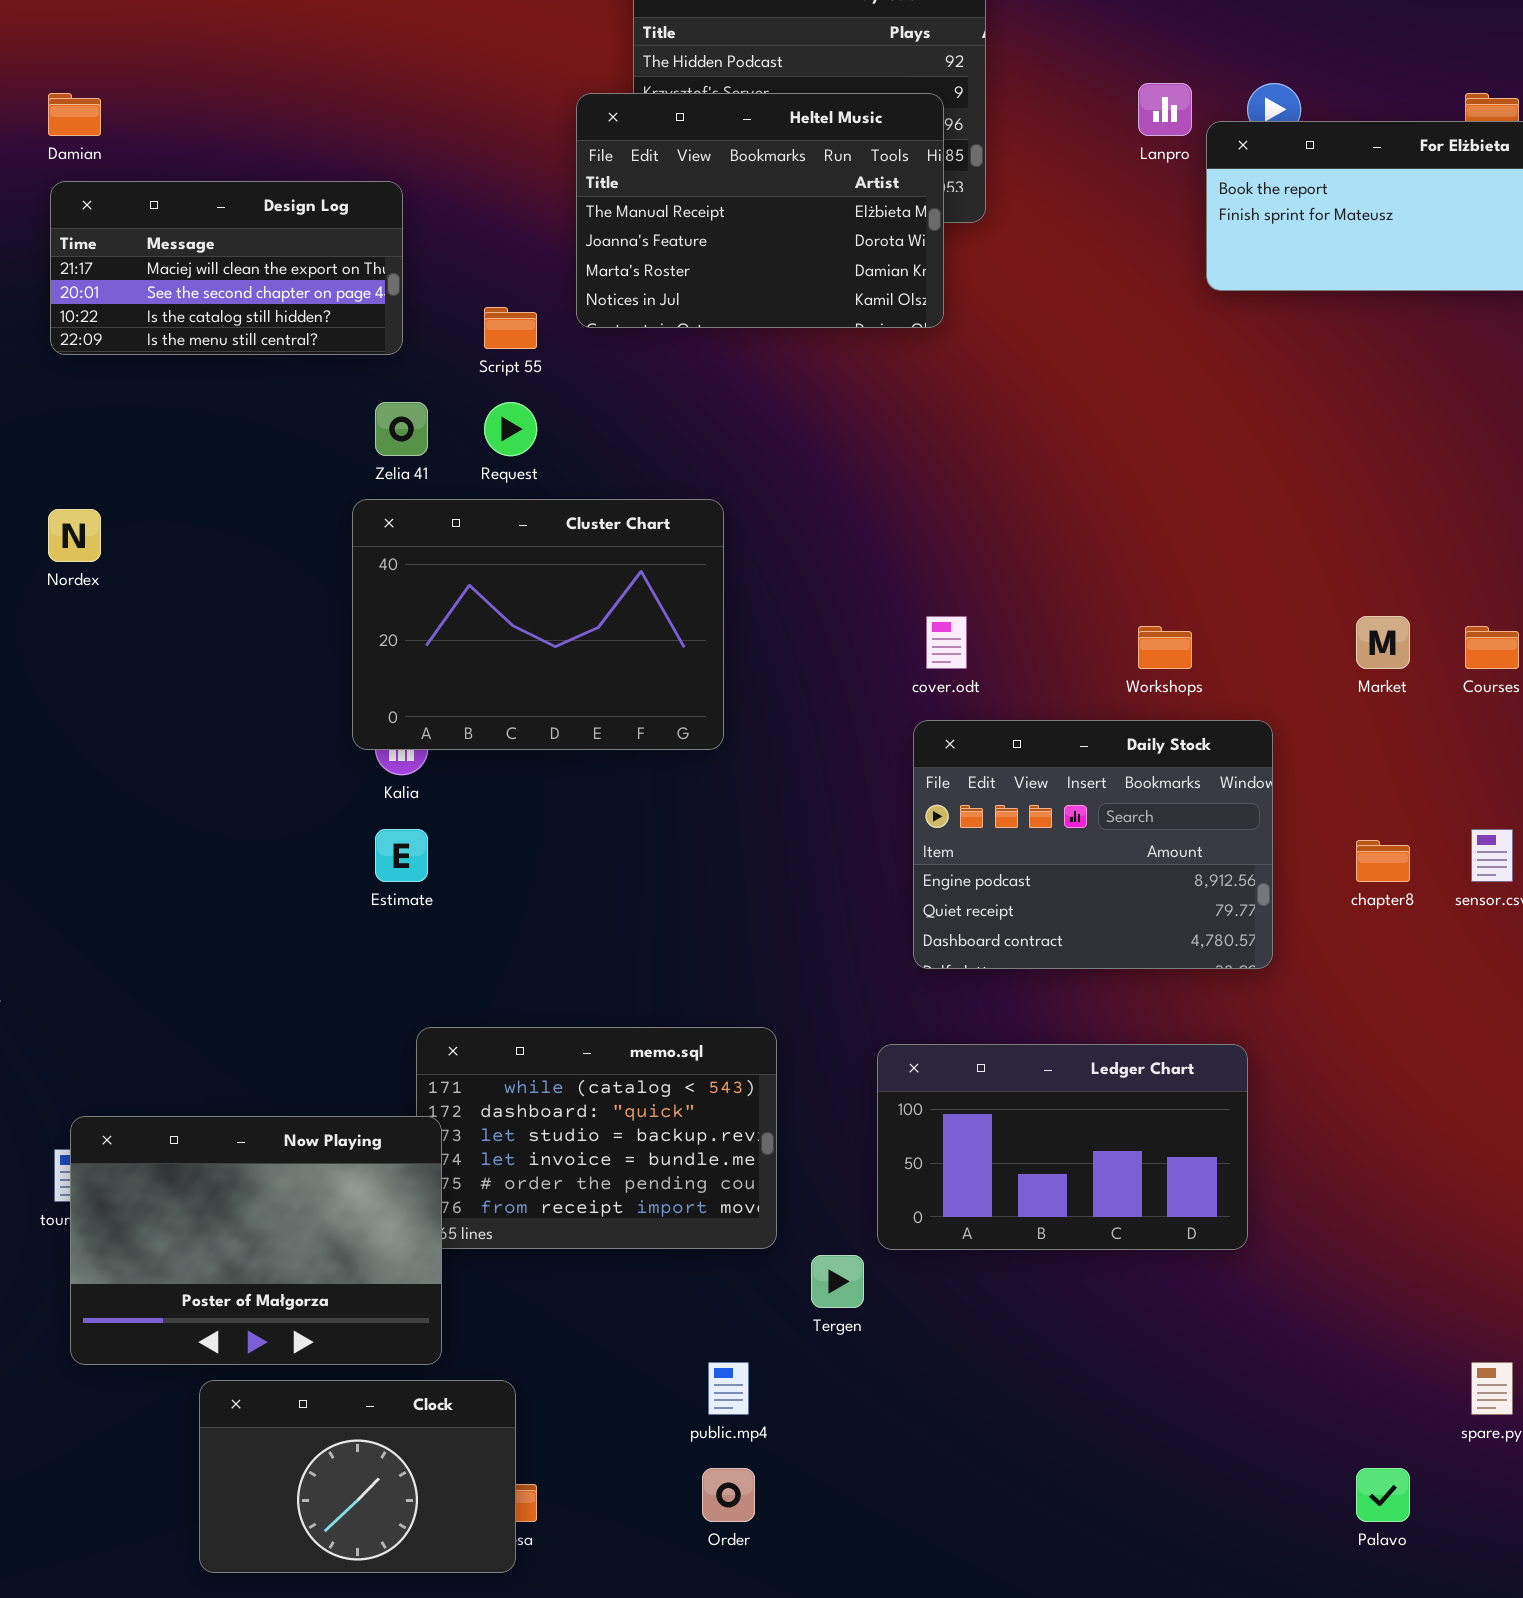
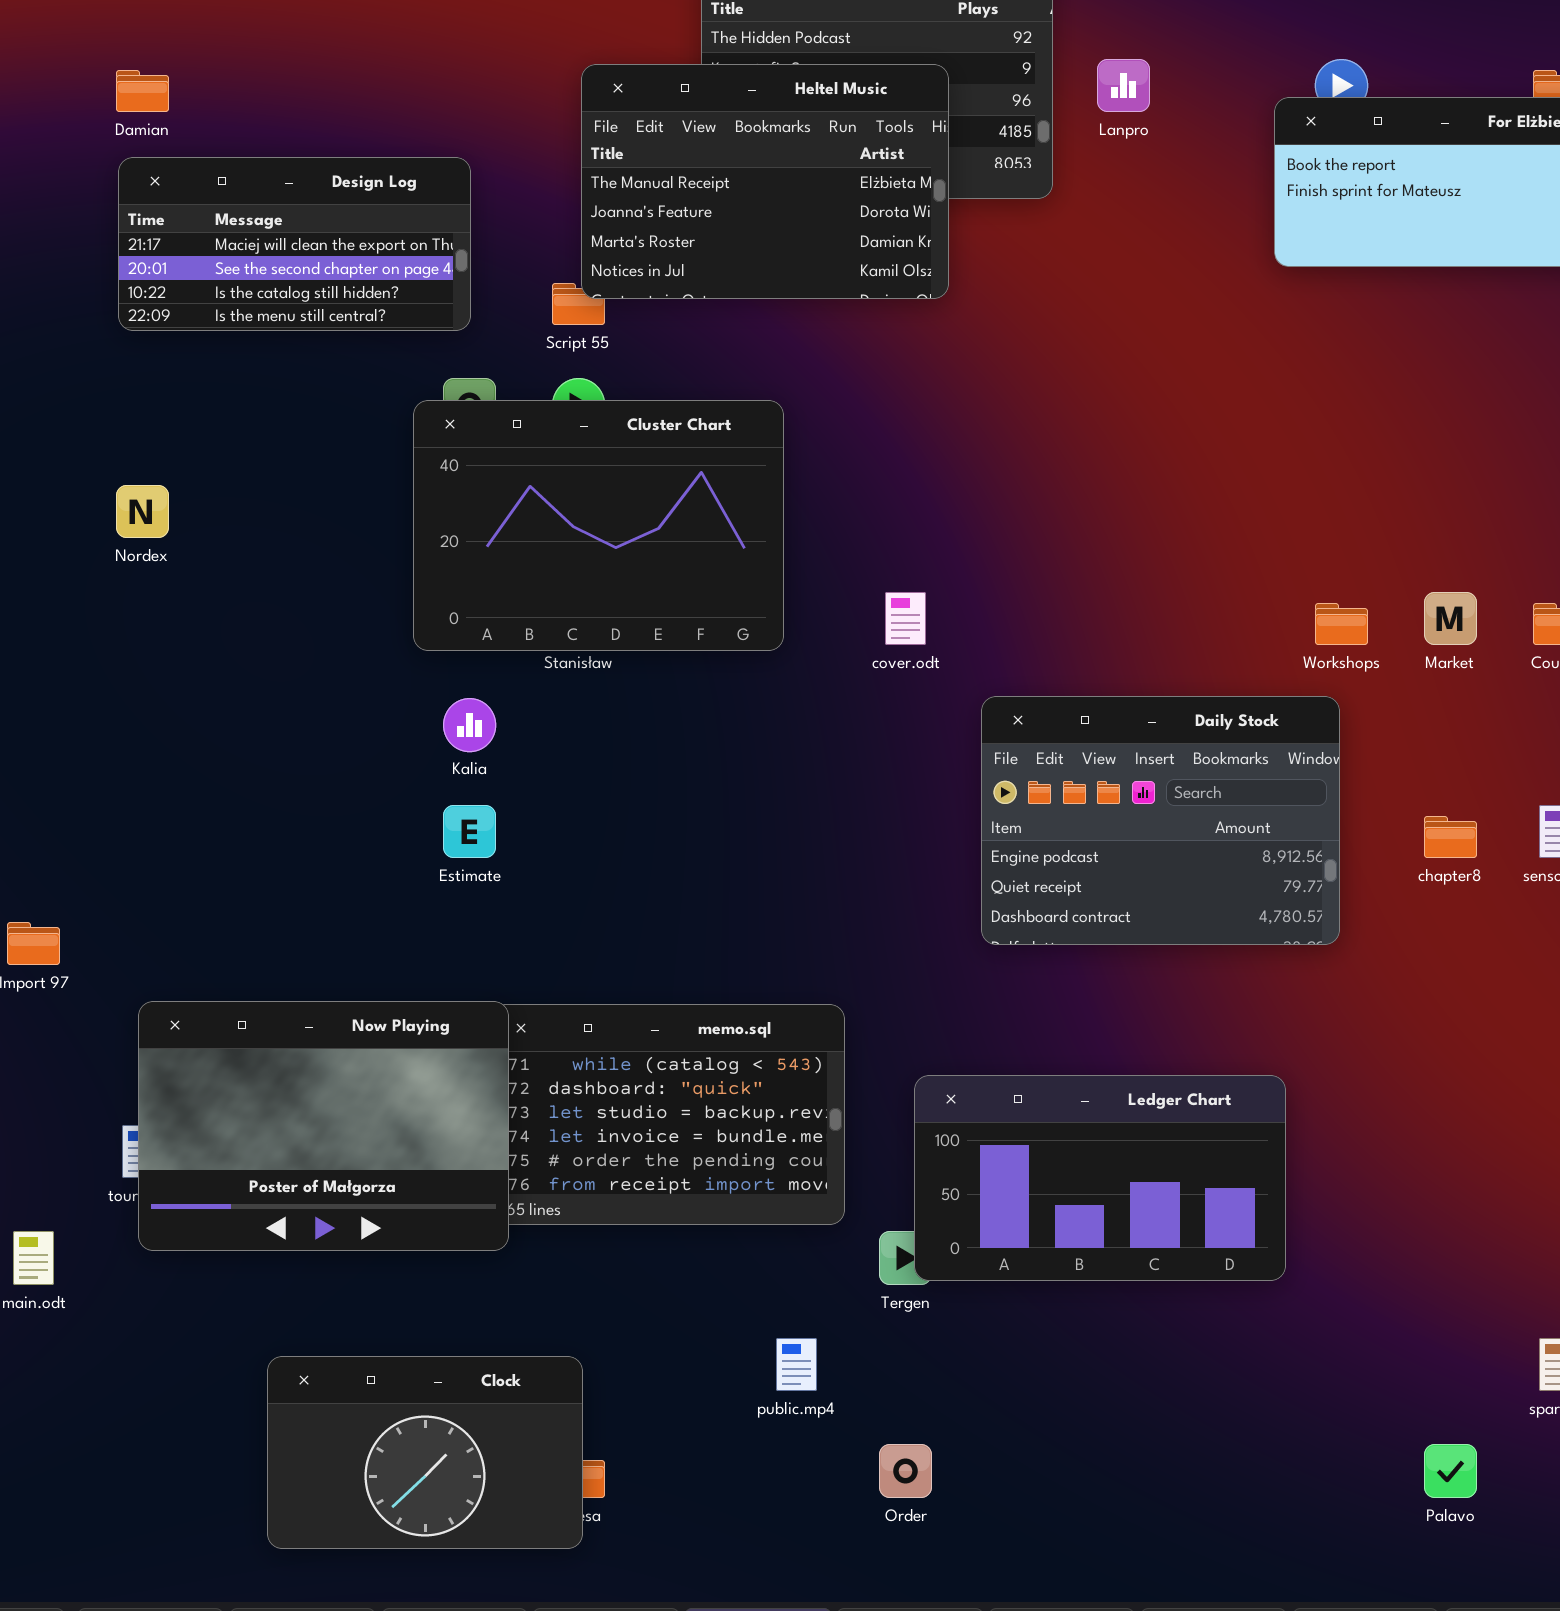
Lanpro: [1138,83,1192,136] -> [1097,59,1150,112], moved
Heltel Music: [576,93,944,328] -> [581,64,949,299], moved
Cluster Chart: [352,499,724,750] -> [413,400,784,651], moved
cover.odt: [926,616,967,669] -> [885,592,926,645], moved
Workshops: [1138,626,1192,669] -> [1315,603,1368,645], moved
Ledger Chart: [877,1044,1248,1250] -> [914,1075,1286,1281], moved
Now Playing: [70,1116,442,1365] -> [138,1001,509,1251], moved
Order: [702,1468,755,1522] -> [879,1444,932,1498], moved

